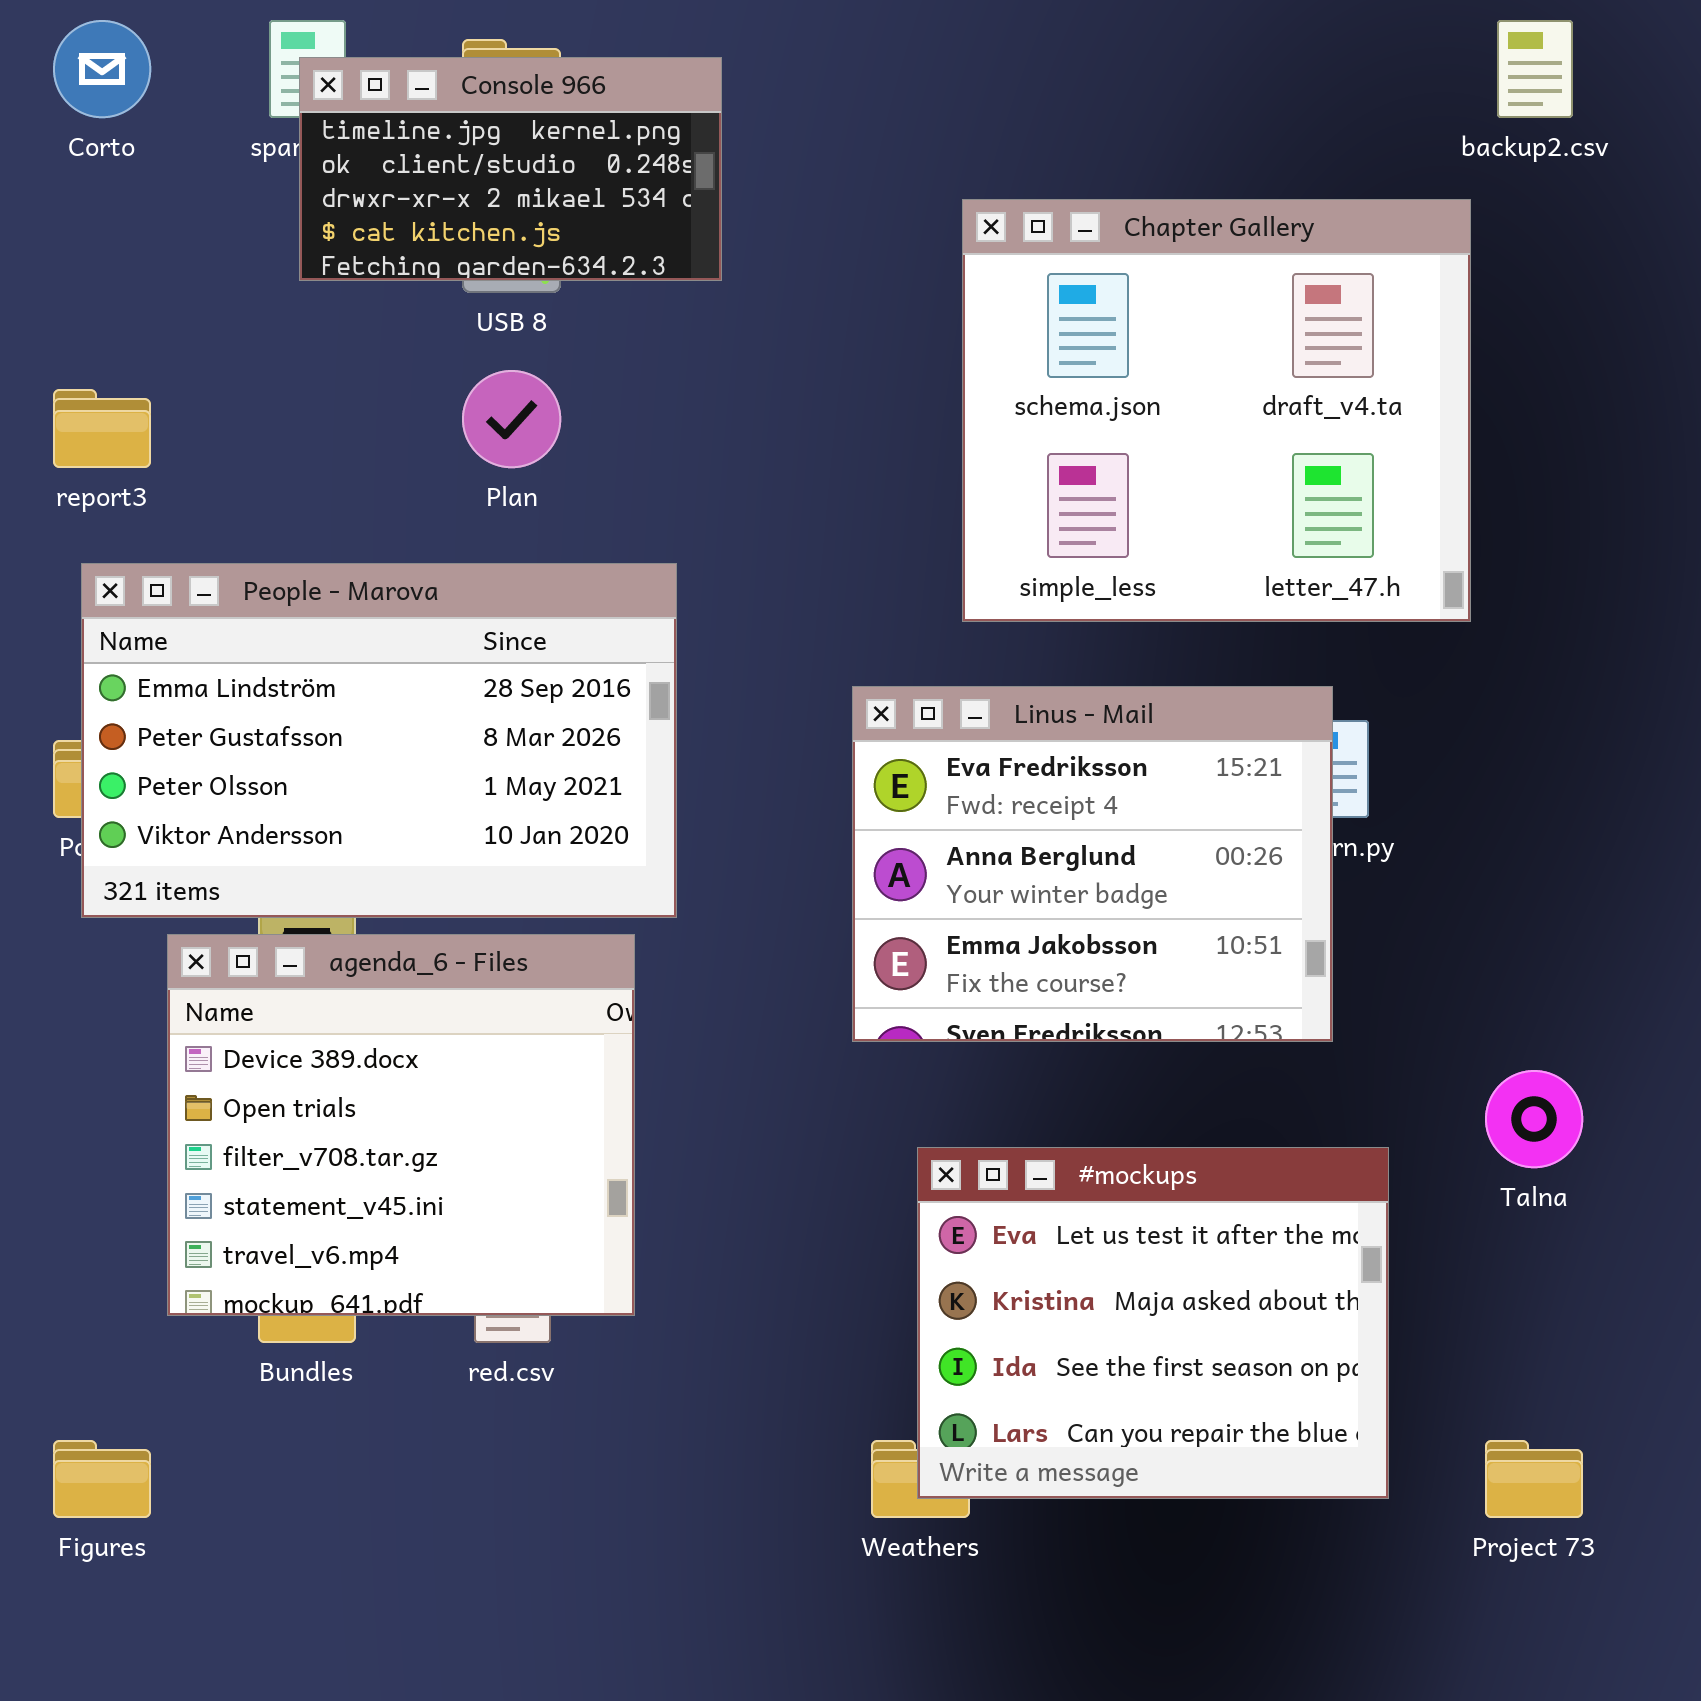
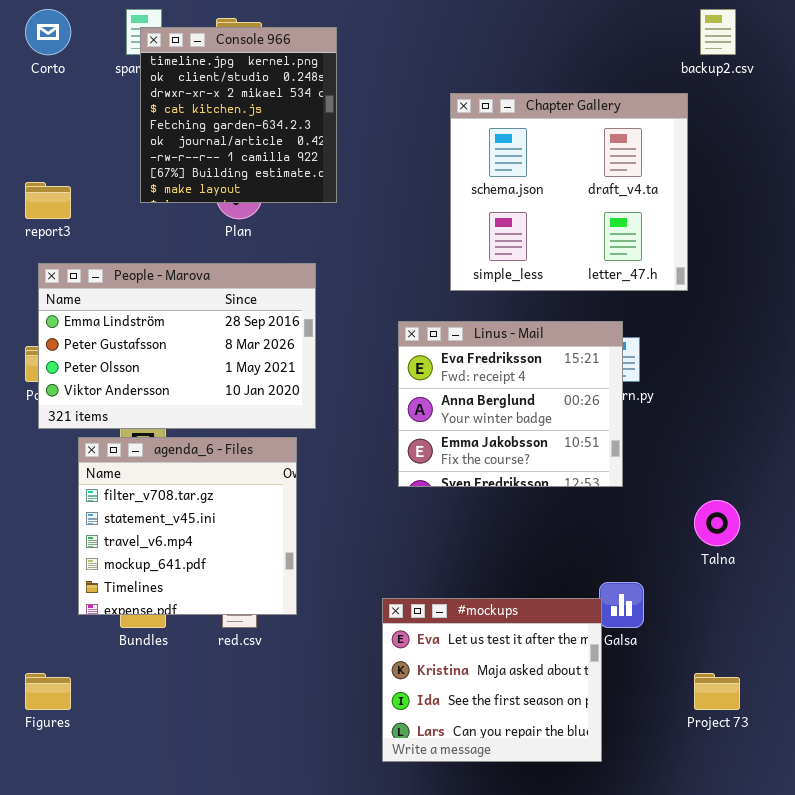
Console 966: [299,57,722,281] -> [140,27,337,203], resized
agenda_6 - Files: [167,934,635,1316] -> [78,437,297,615], scrolled down 2 rows
#mockups: [917,1147,1389,1499] -> [382,598,602,762], moved

